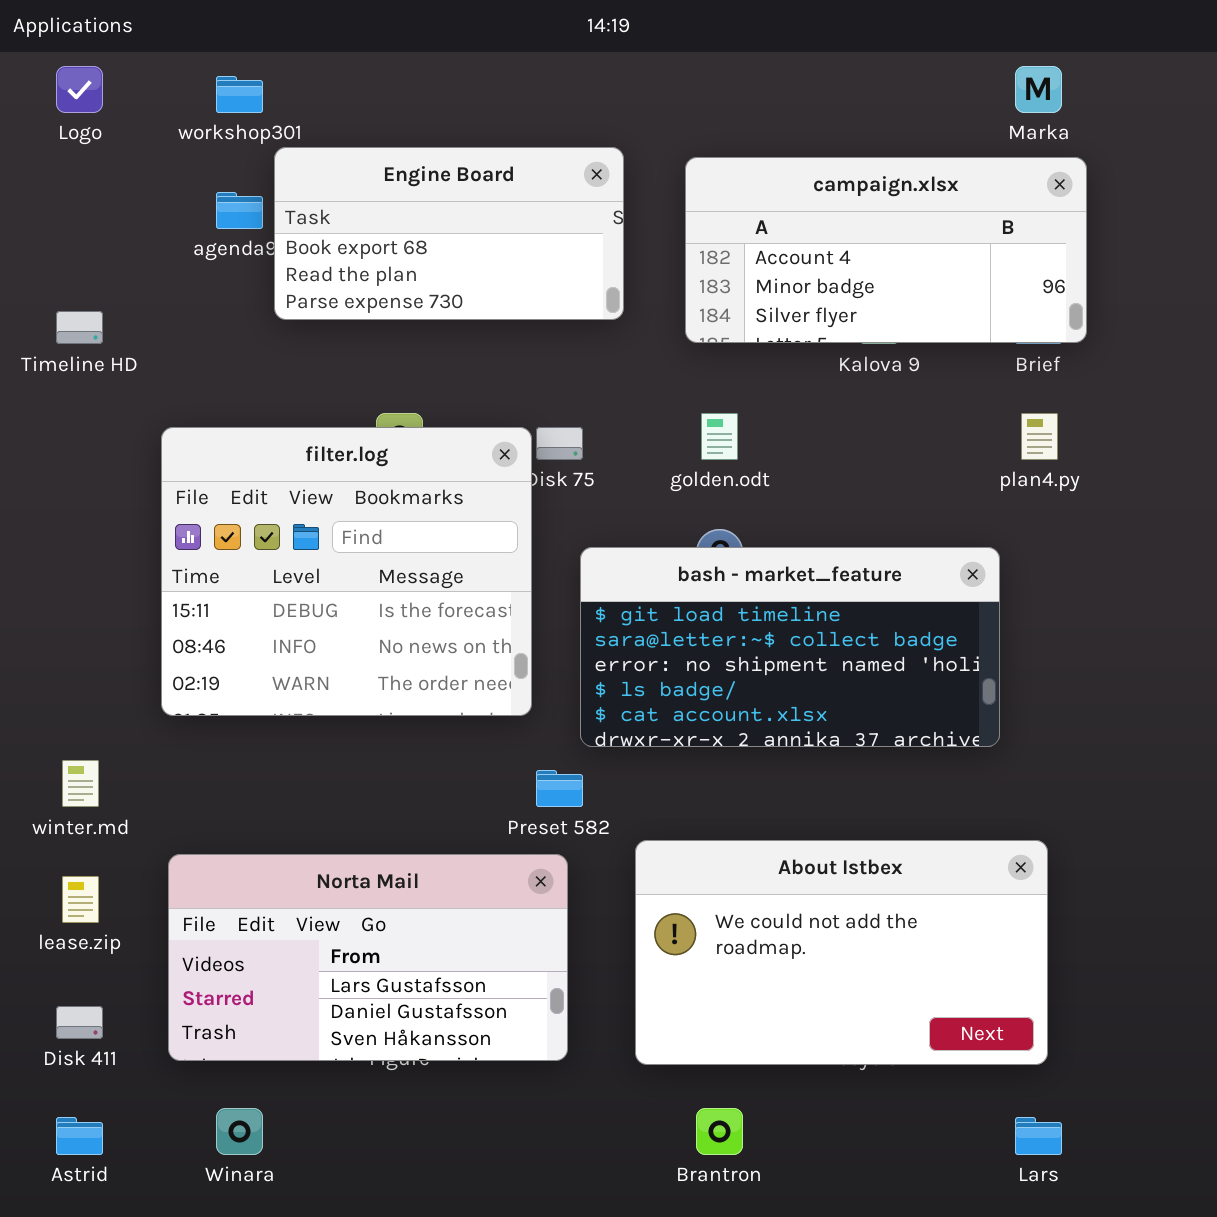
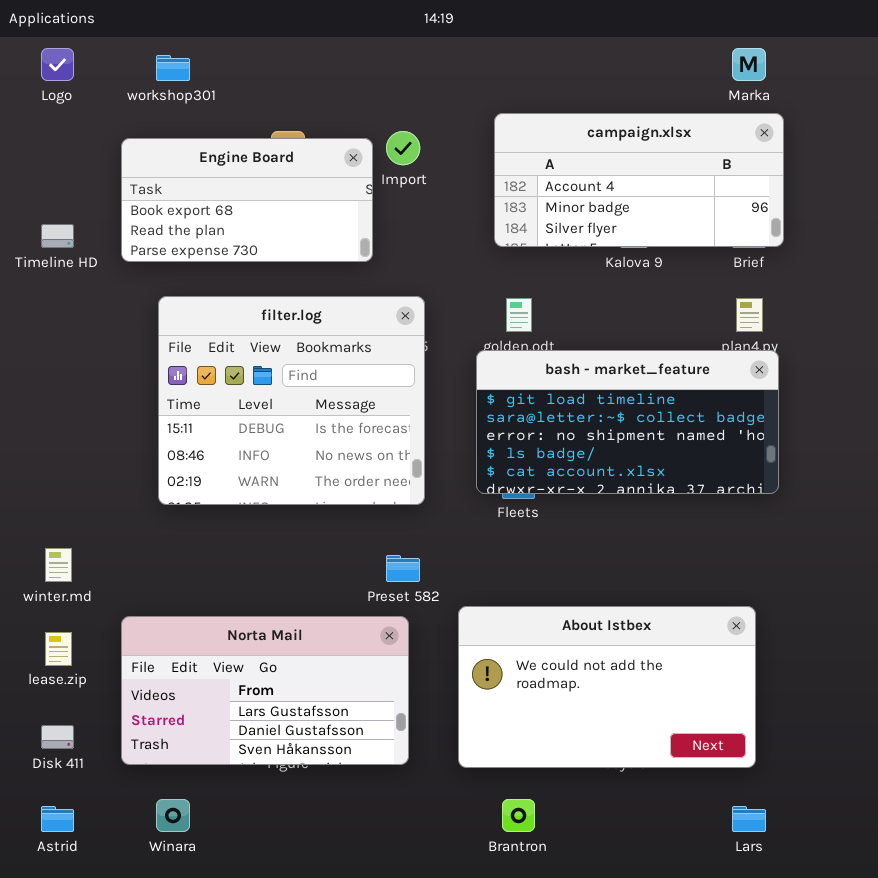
Engine Board: [274,147,624,320] -> [121,138,373,262], moved
filter.log: [161,427,532,716] -> [158,296,425,505], moved
bash - market_feature: [580,547,1000,747] -> [476,350,779,494], moved

